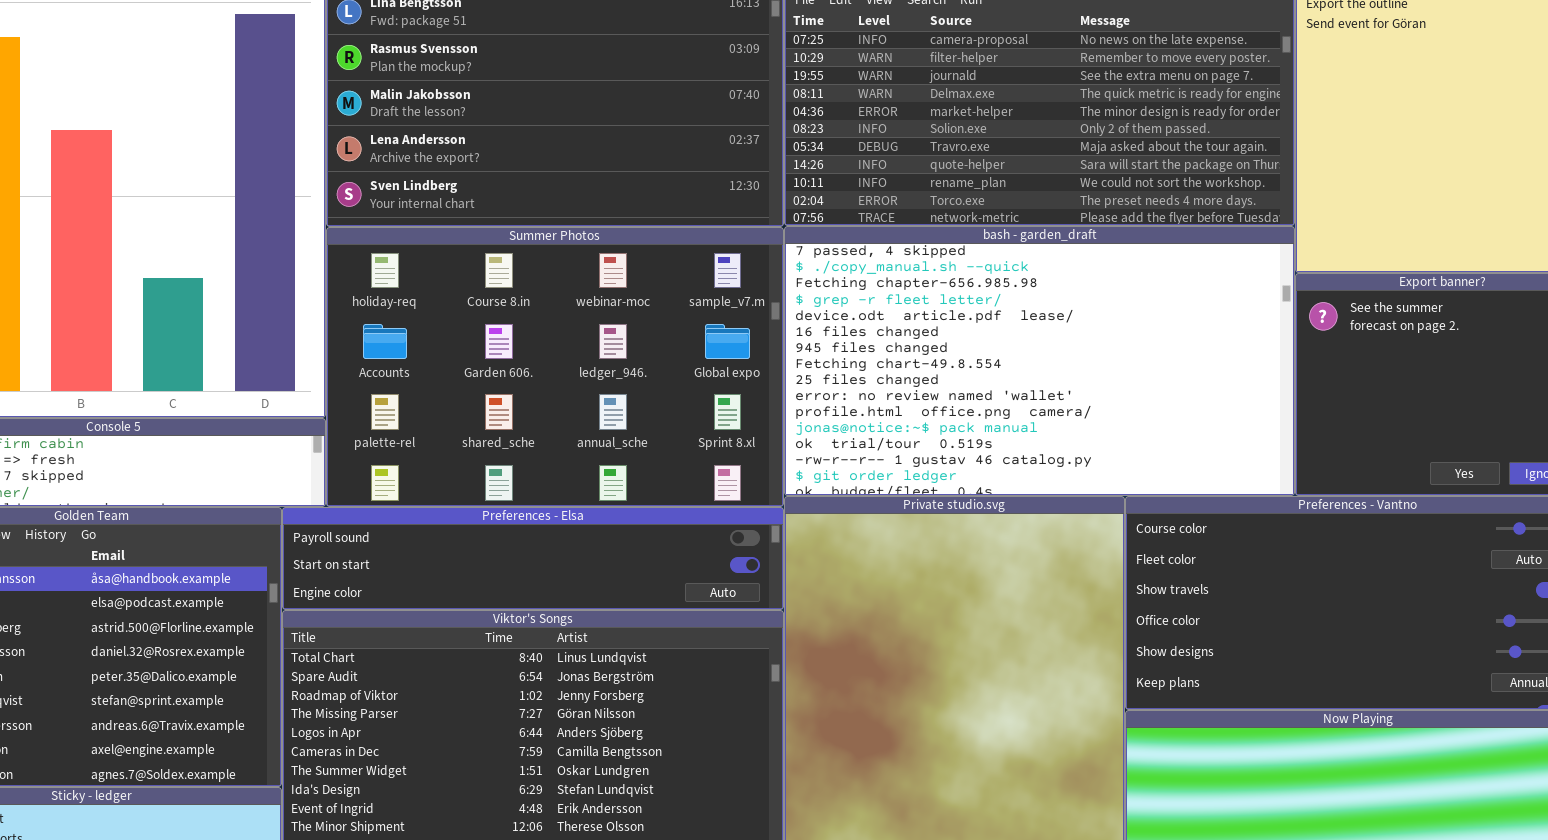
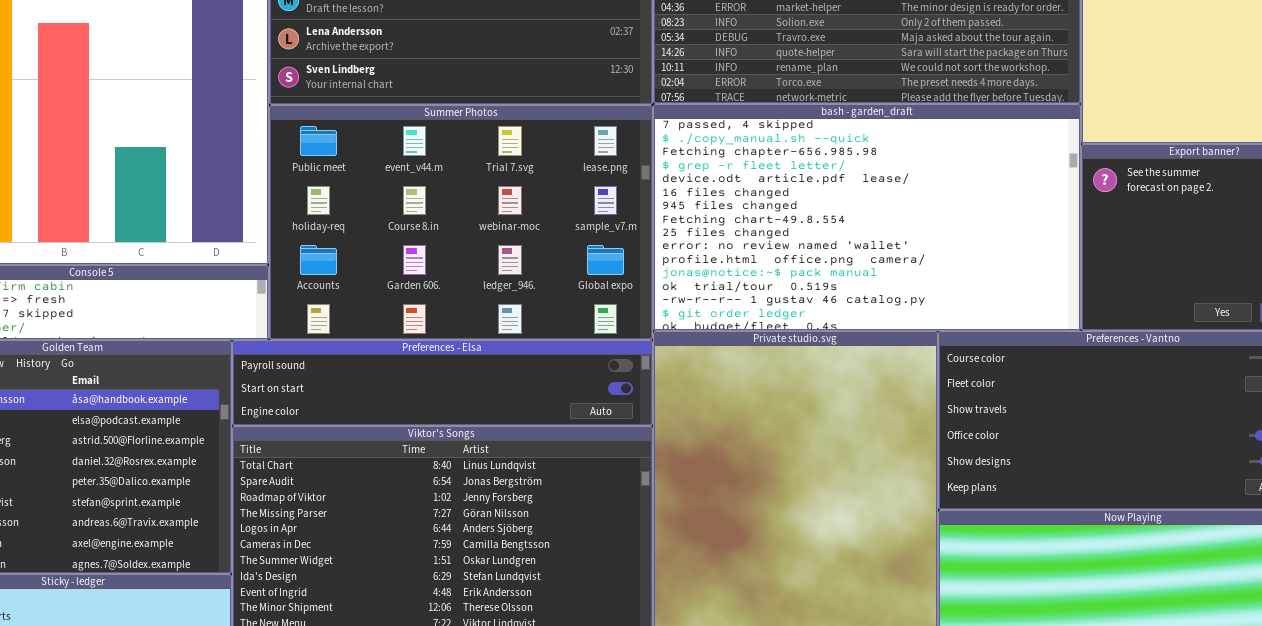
Summer Photos: [326,227,784,507] -> [269,105,653,340], scrolled up 1 row

